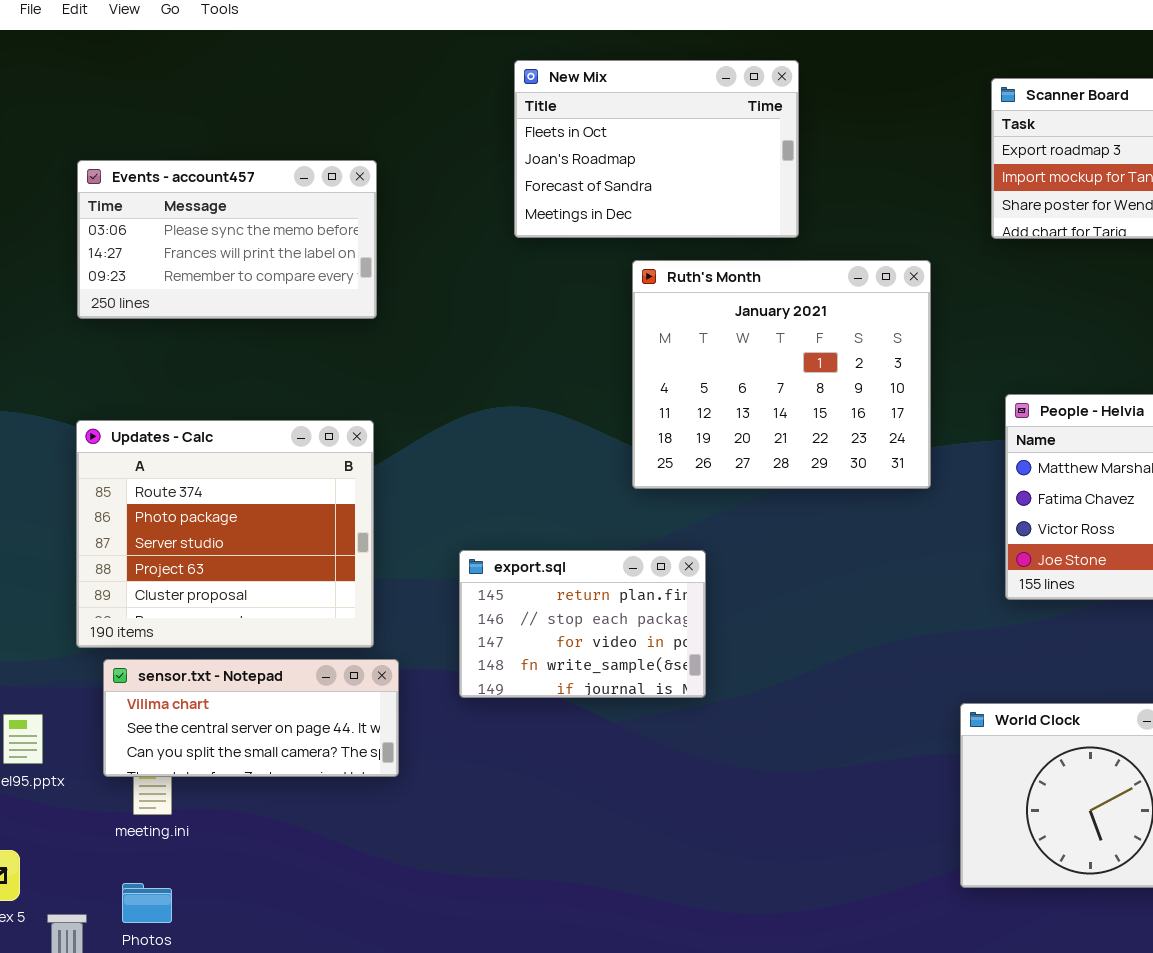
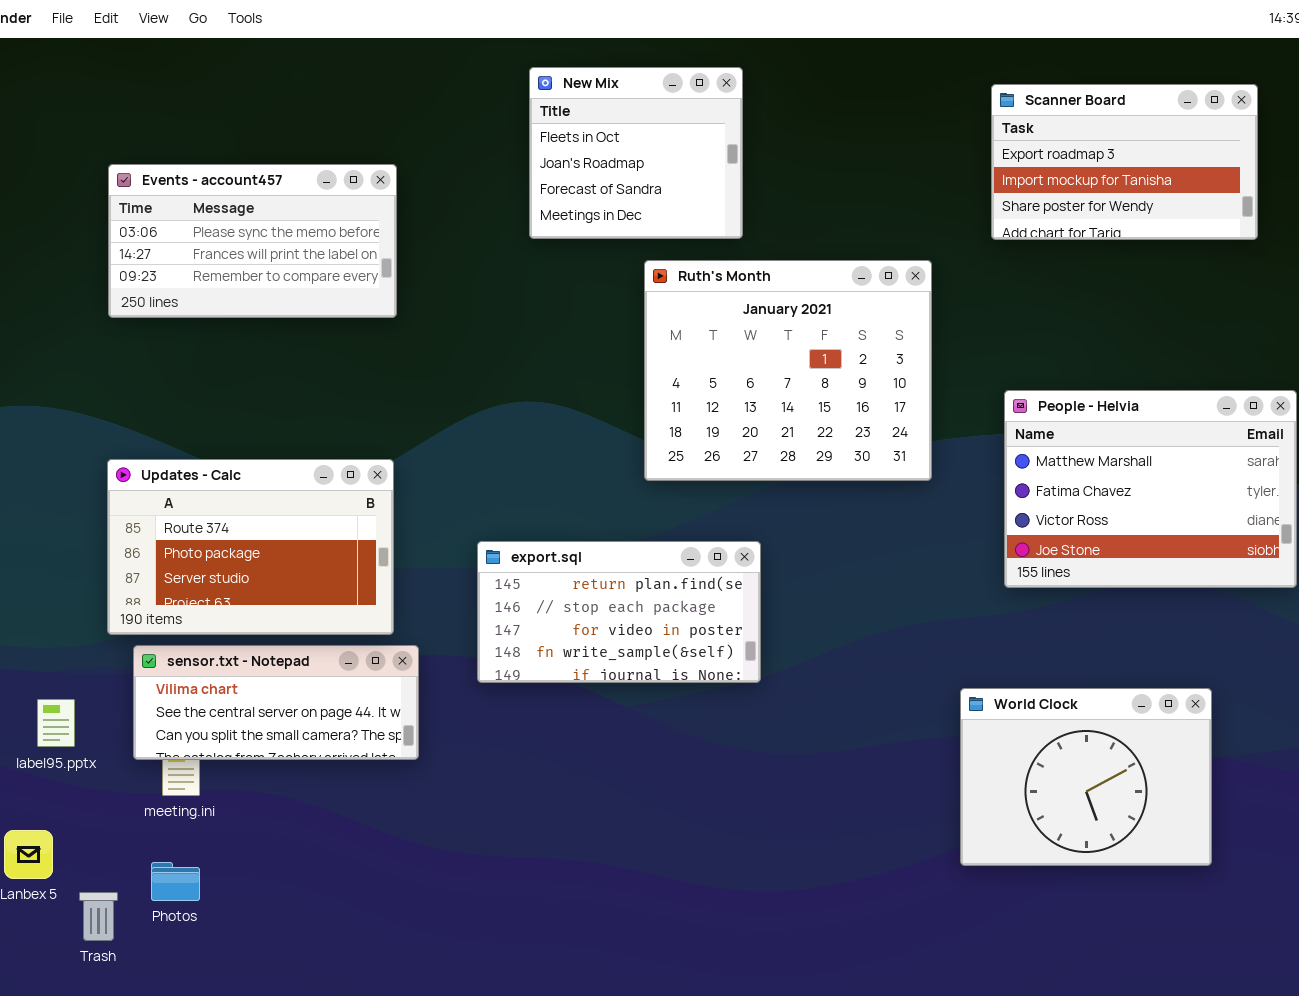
New Mix: [514,60,799,238] -> [529,67,743,239], resized
Updates - Calc: [76,420,374,648] -> [107,459,394,635], resized
export.sql: [459,550,706,698] -> [477,541,761,683], resized

